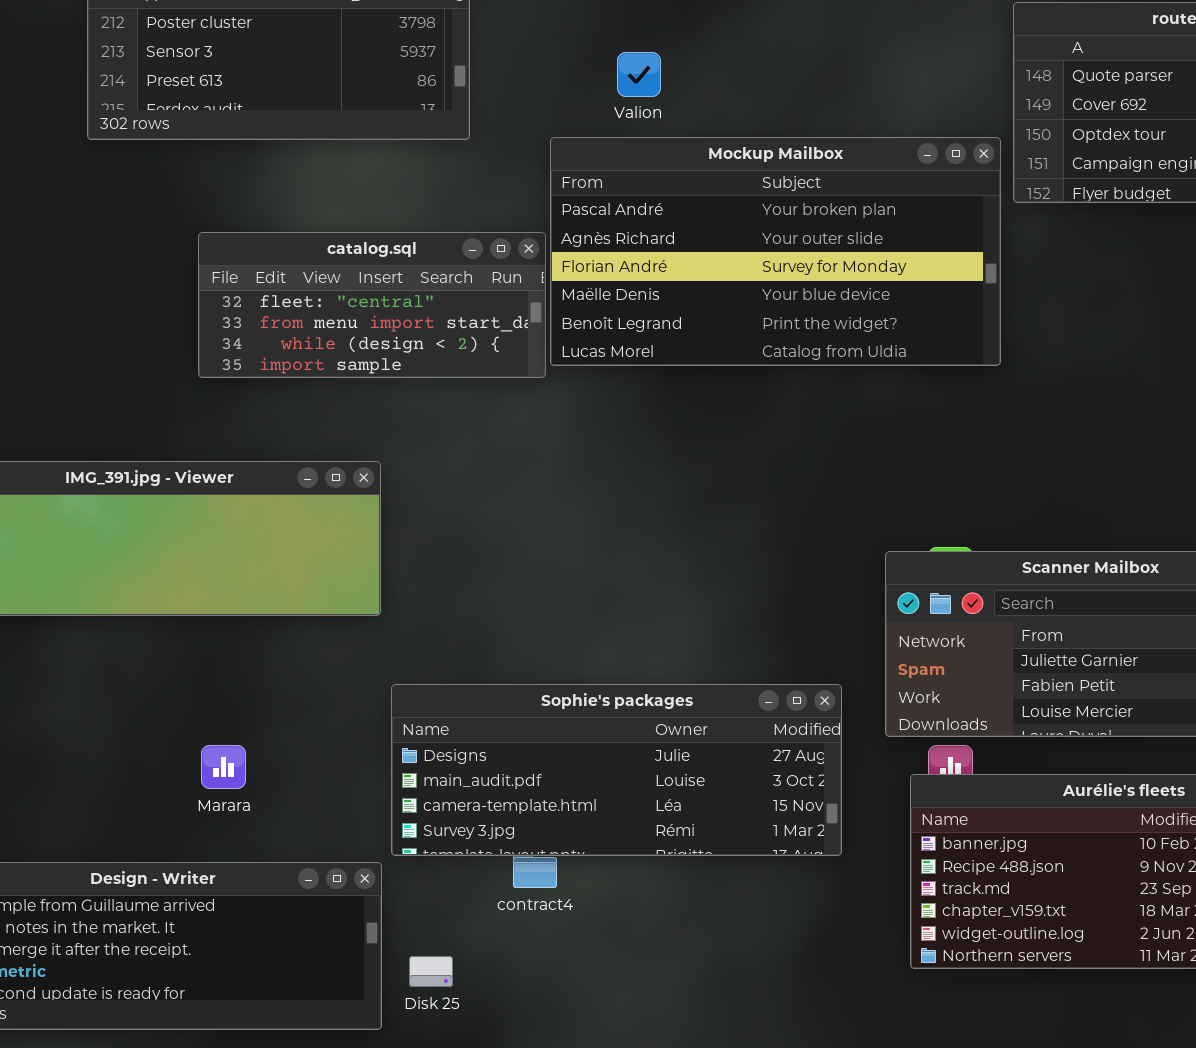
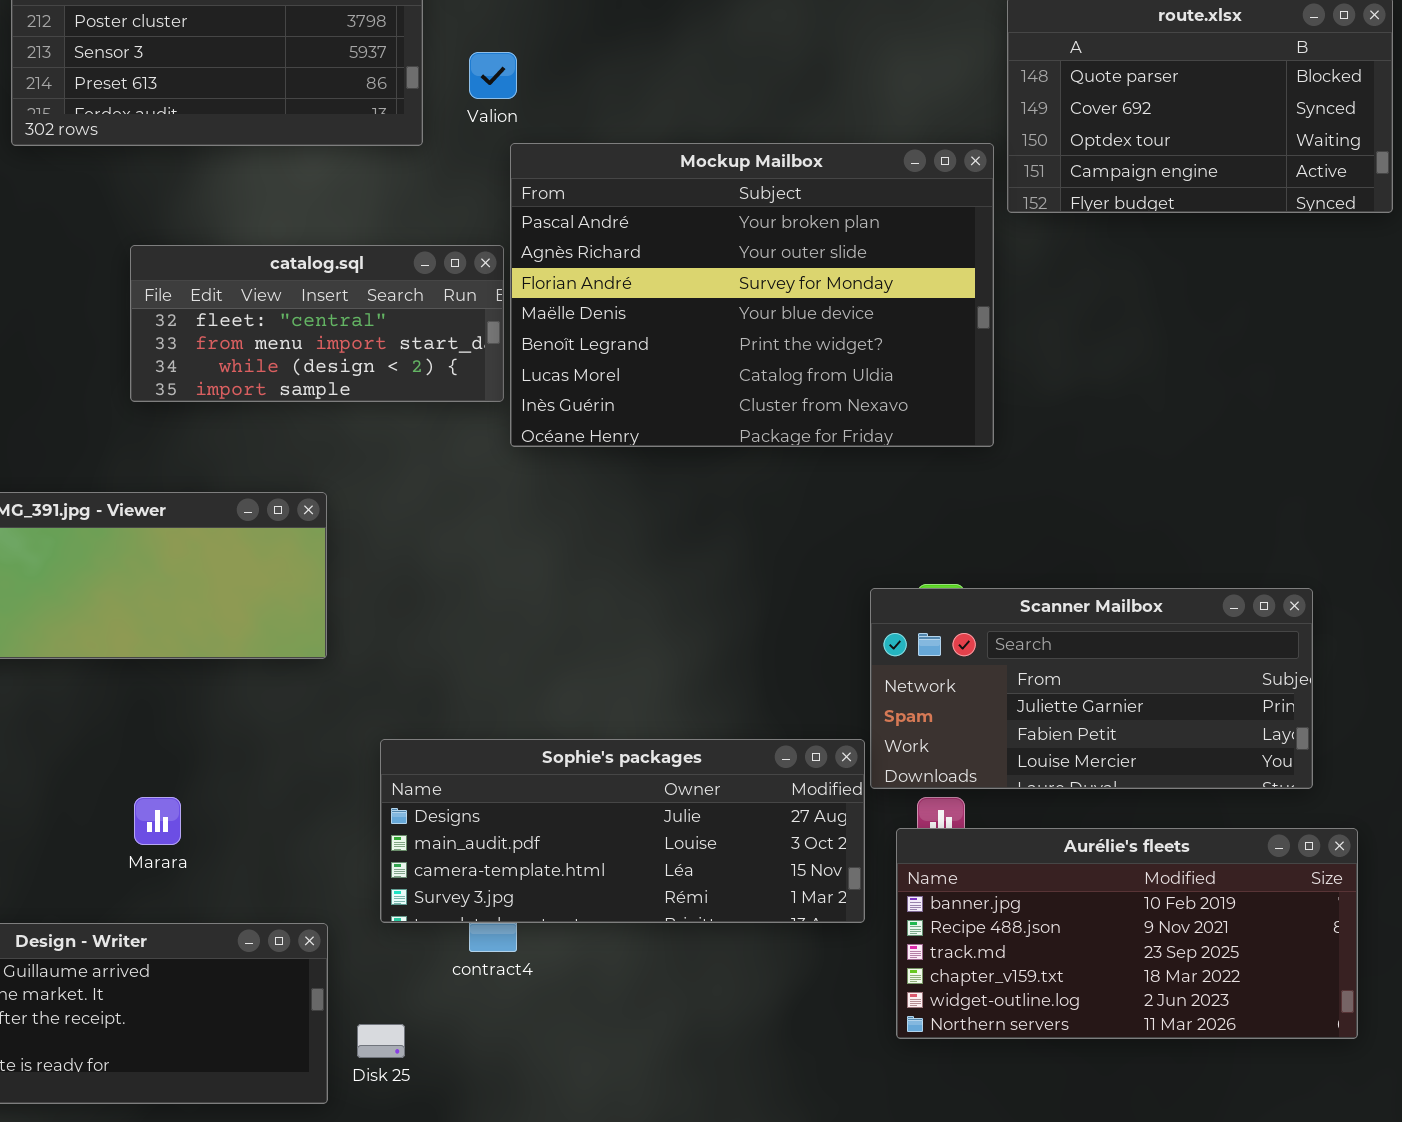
Valion: [617,52,661,97] -> [469,52,517,99], moved
Mockup Mailbox: [550,137,1001,366] -> [510,143,994,447], resized
Sophie's packages: [391,684,842,856] -> [380,739,865,923], moved

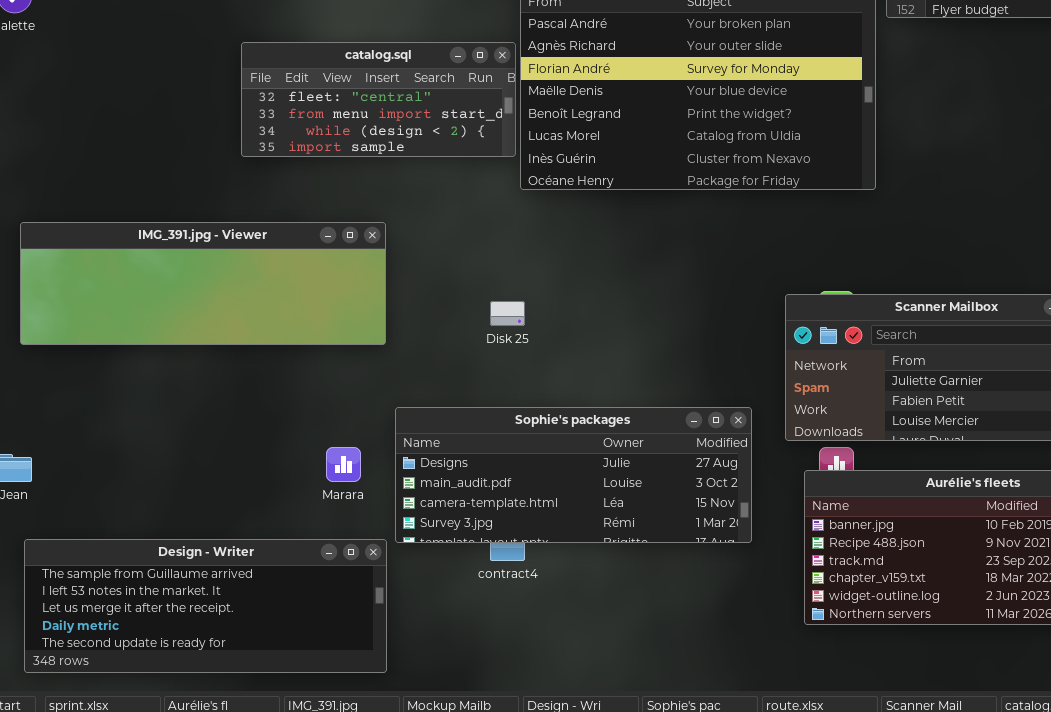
Sophie's packages: [380,739,865,923] -> [395,407,752,543], moved
Marara: [134,797,181,845] -> [326,447,361,482], moved
Disk 25: [357,1024,405,1058] -> [490,301,525,326], moved

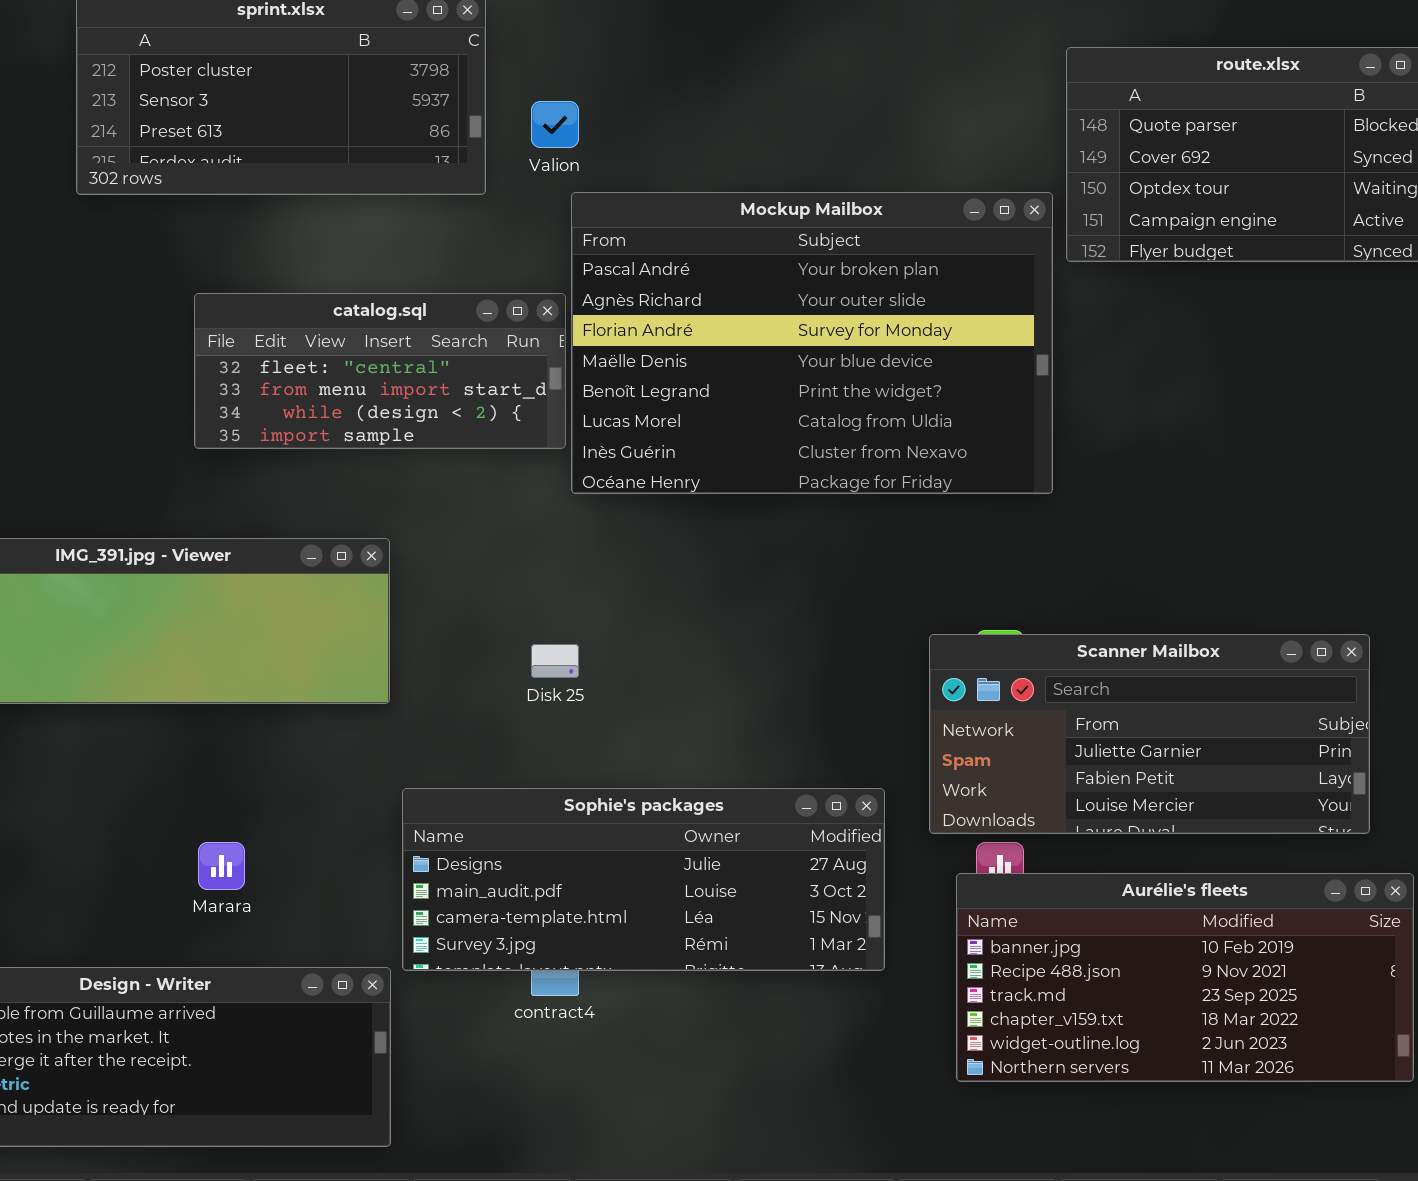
Marara: [326,447,361,482] -> [198,842,245,890], moved

